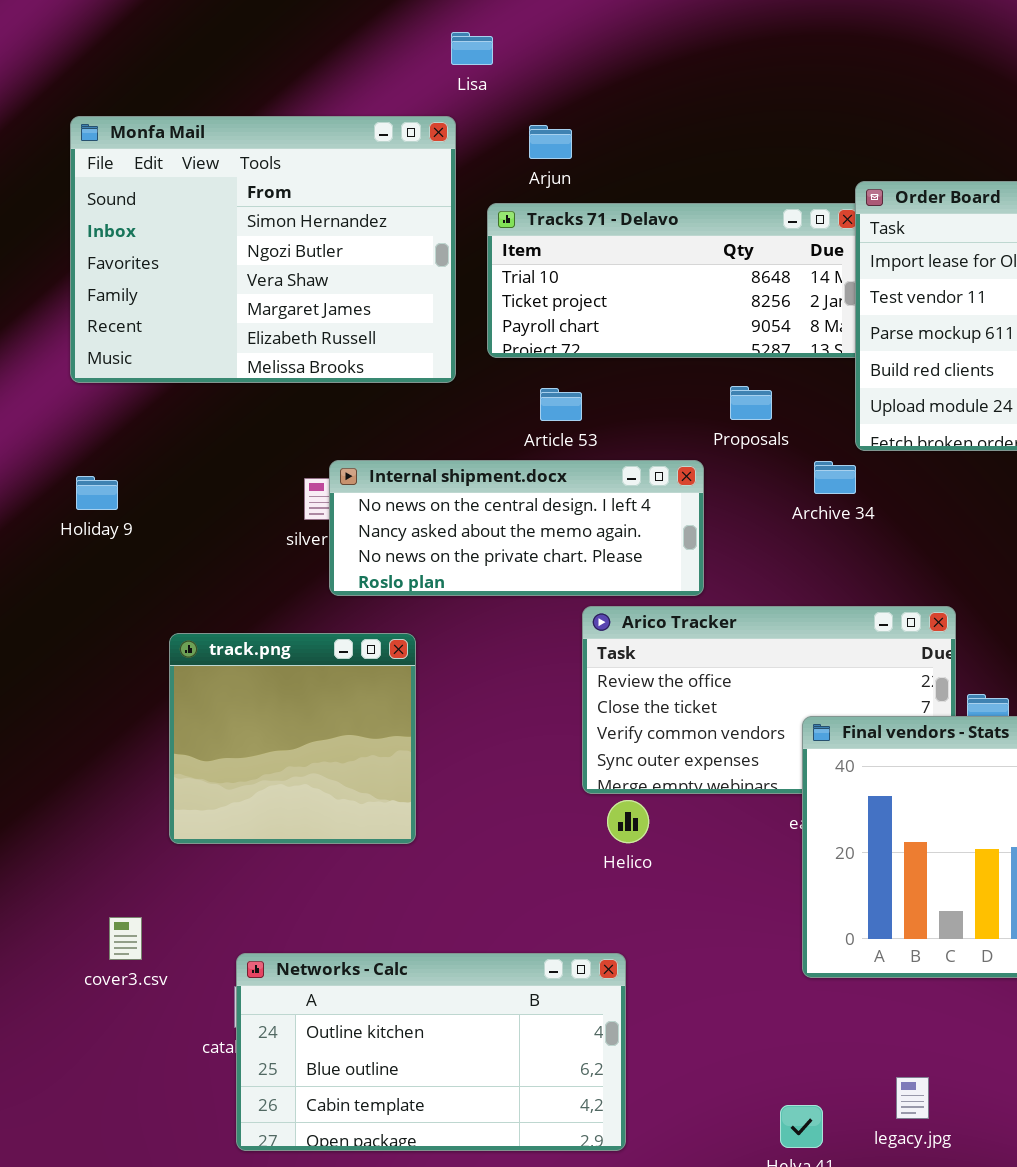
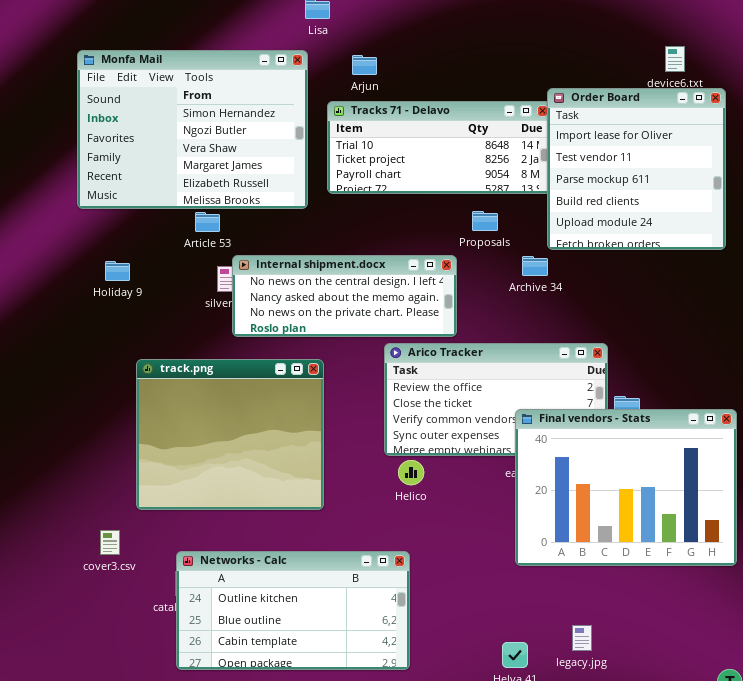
Article 53: [540,388,582,421] -> [195,212,220,232], moved
Holiday 9: [76,476,118,510] -> [105,261,130,281], moved
track.png: [169,633,416,844] -> [136,359,324,510], resized

